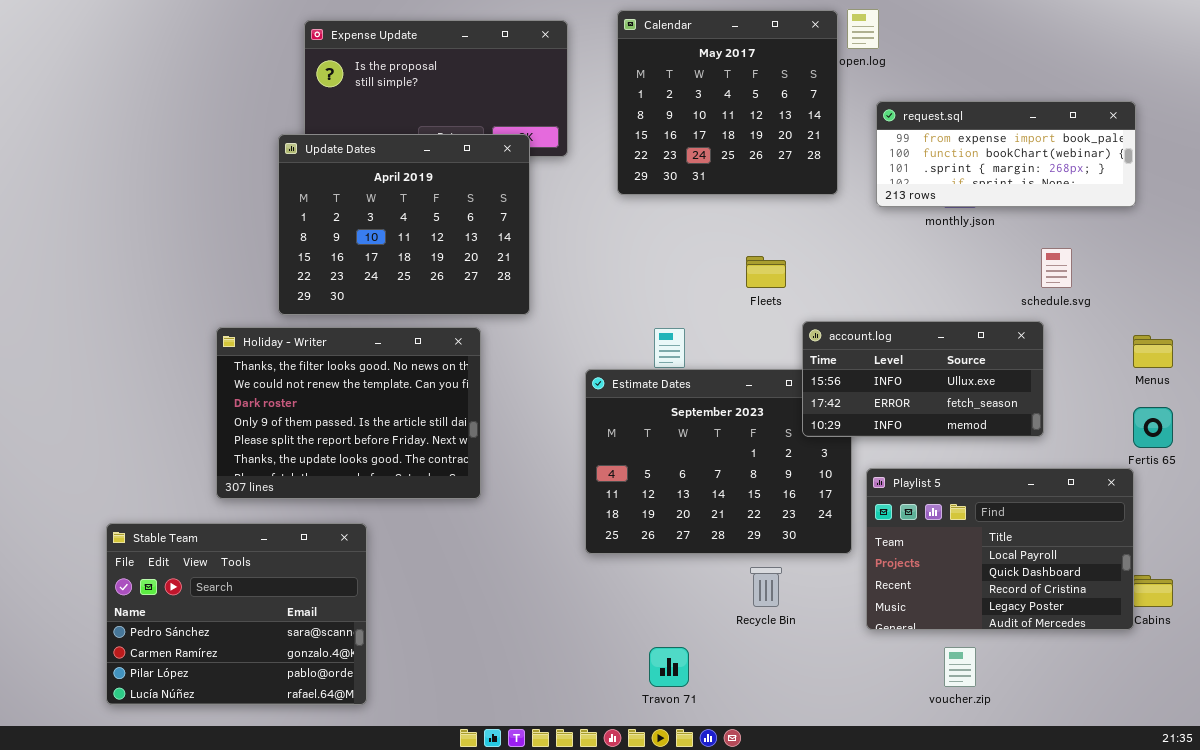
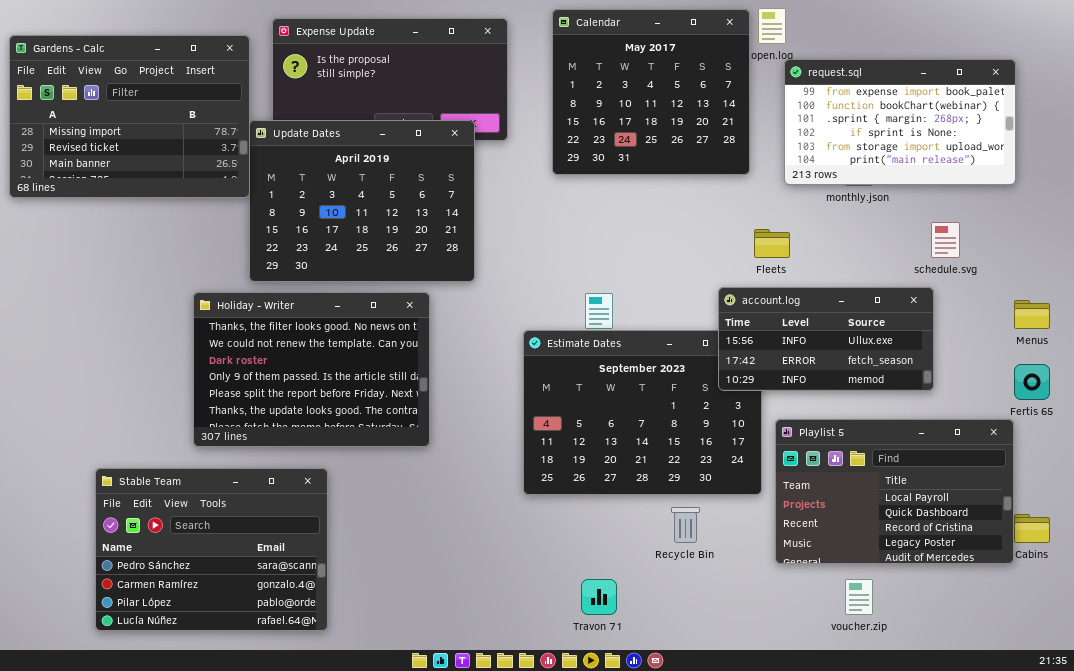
Gardens - Calc: none -> [9,35,250,198], opened
request.sql: [876,101,1136,207] -> [784,59,1016,185], resized
Fleets: [746,256,786,288] -> [754,229,790,258], moved

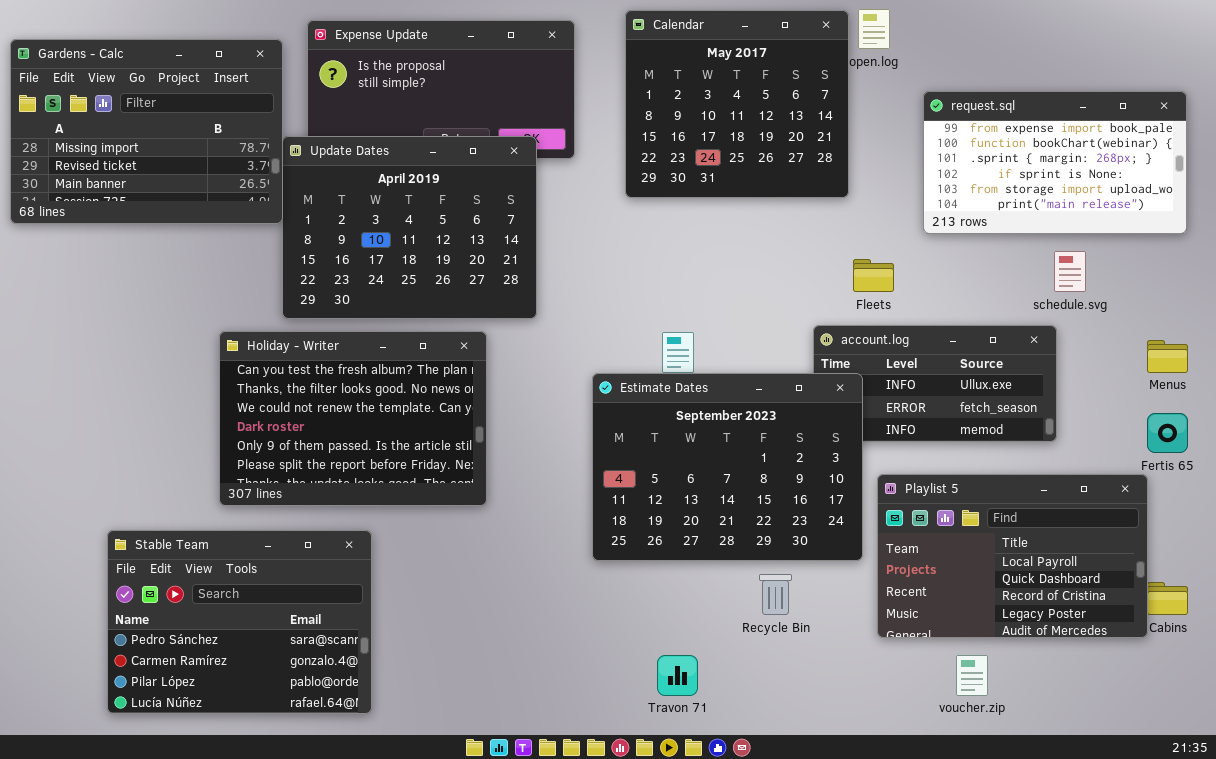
request.sql: [784,59,1016,185] -> [923,91,1187,234], moved
Holiday - Writer: [193,292,430,447] -> [219,331,487,506], scrolled up 1 row
Estimate Dates: [523,330,762,495] -> [592,373,863,561], raised

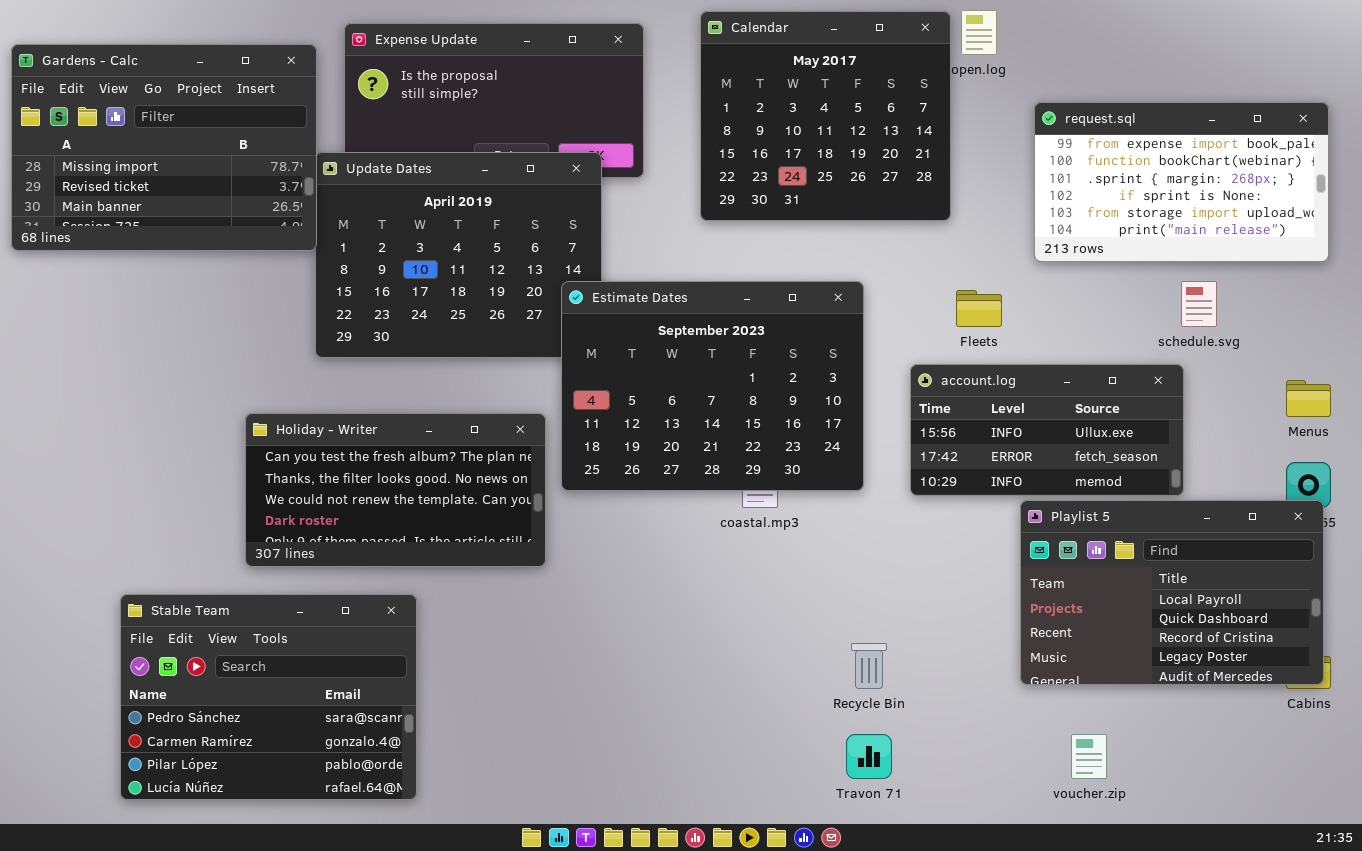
Holiday - Writer: [219,331,487,506] -> [245,413,546,567], resized
Estimate Dates: [592,373,863,561] -> [561,281,864,491], moved
Playlist 5: [877,474,1148,638] -> [1020,500,1324,685], moved
Travon 71: [657,655,698,696] -> [846,734,892,779], moved

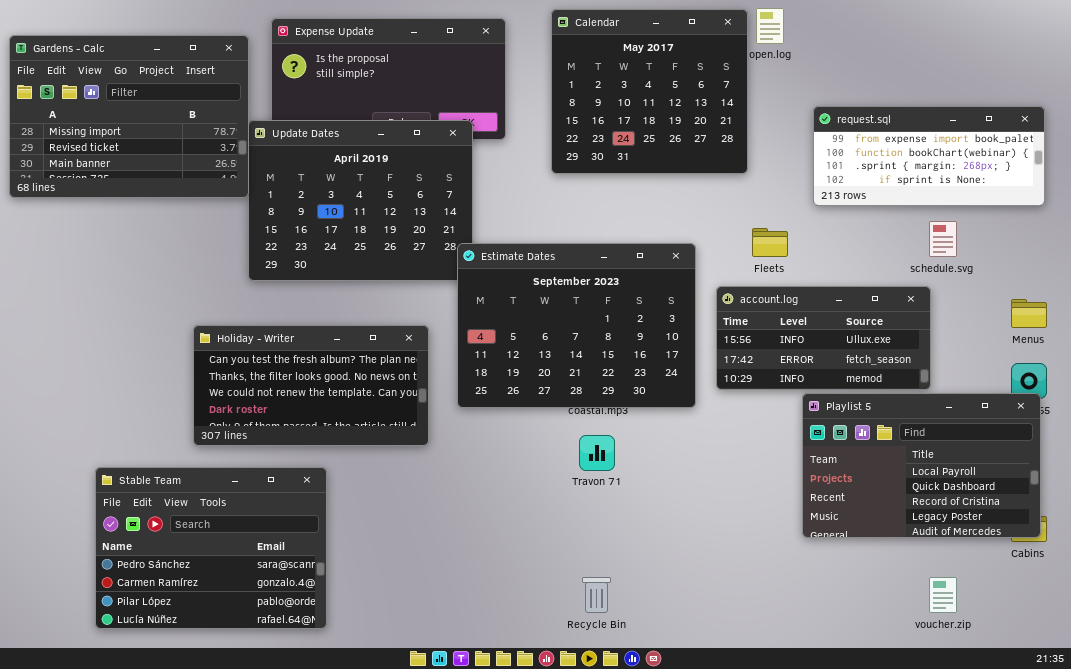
request.sql: [1034,102,1329,262] -> [813,106,1045,206], resized
Estimate Dates: [561,281,864,491] -> [457,243,696,408], moved
Recycle Bin: [851,643,887,689] -> [582,577,611,613], moved
Travon 71: [846,734,892,779] -> [579,435,615,471], moved
voucher.zip: [1071,734,1107,779] -> [929,577,957,613], moved

